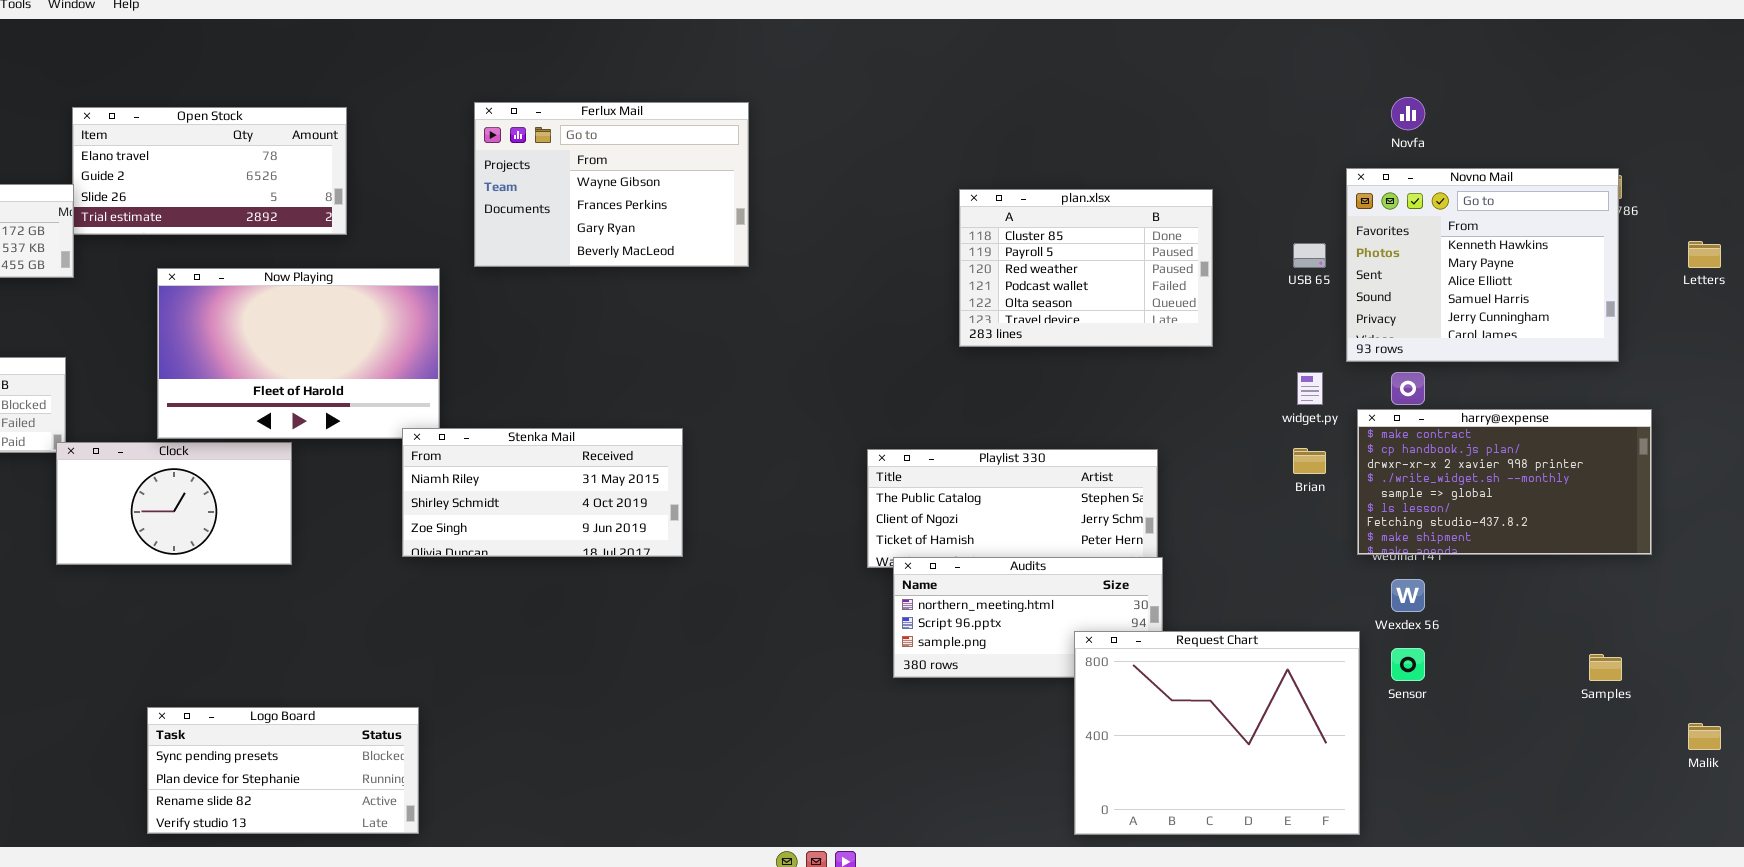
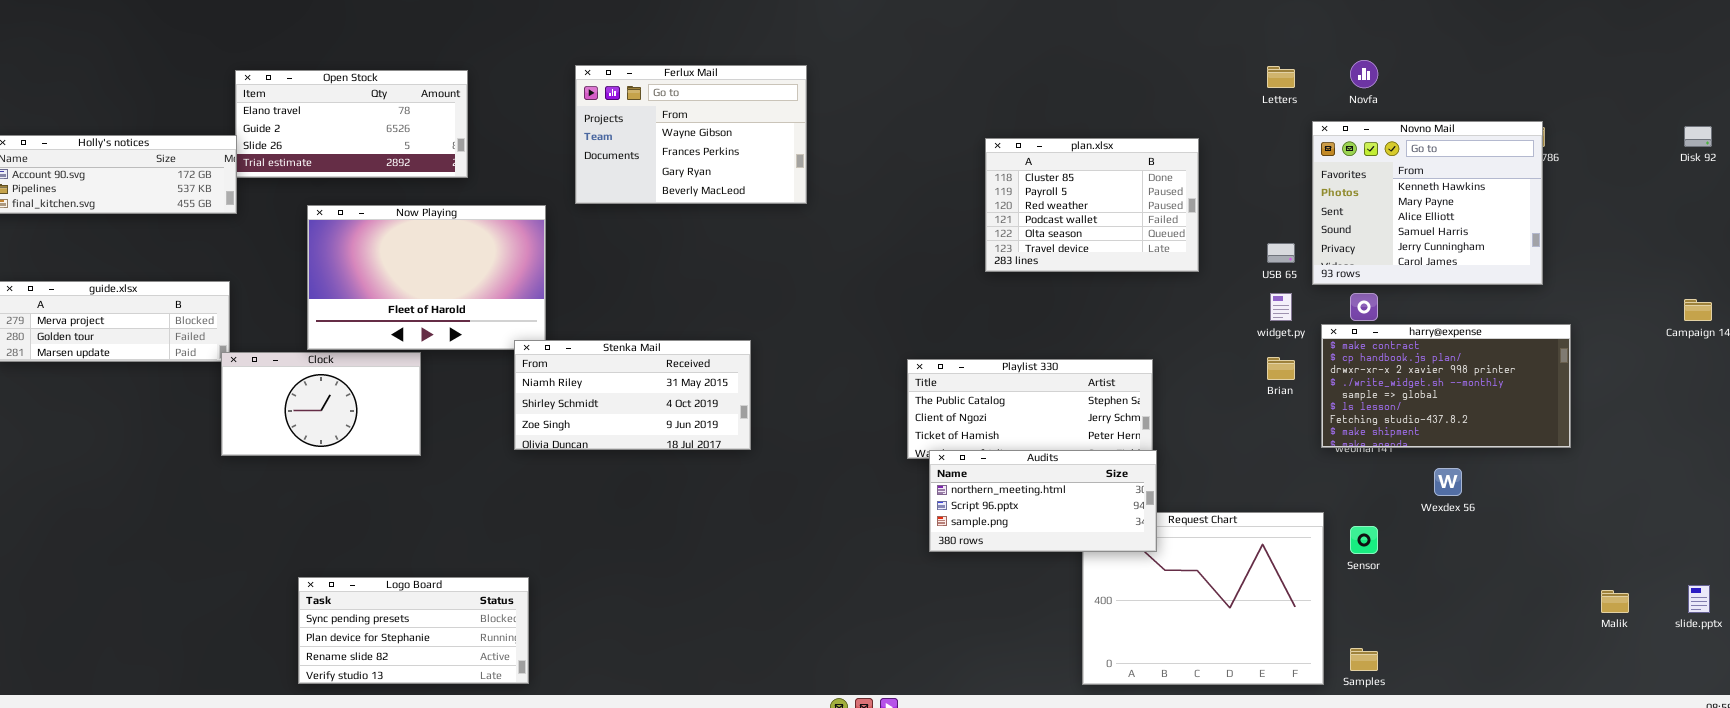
Letters: [1688,241,1721,268] -> [1267,66,1295,88], moved
USB 65: [1293,243,1326,268] -> [1267,243,1295,263], moved
Audits: [893,557,1163,678] -> [929,450,1157,552], raised
Wexdex 56: [1391,579,1425,612] -> [1434,468,1462,496], moved
Samples: [1589,654,1622,681] -> [1350,648,1378,671], moved

